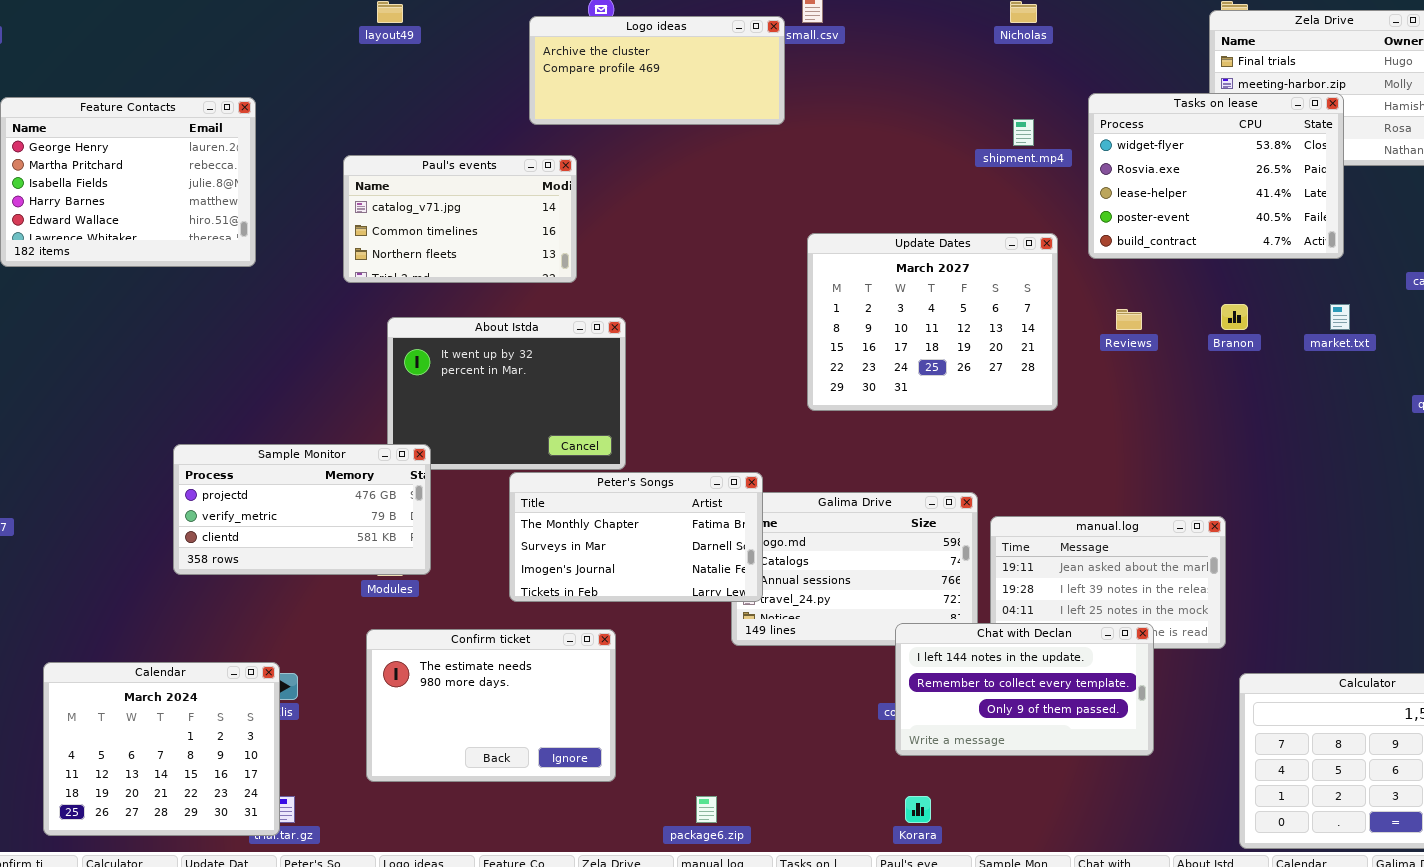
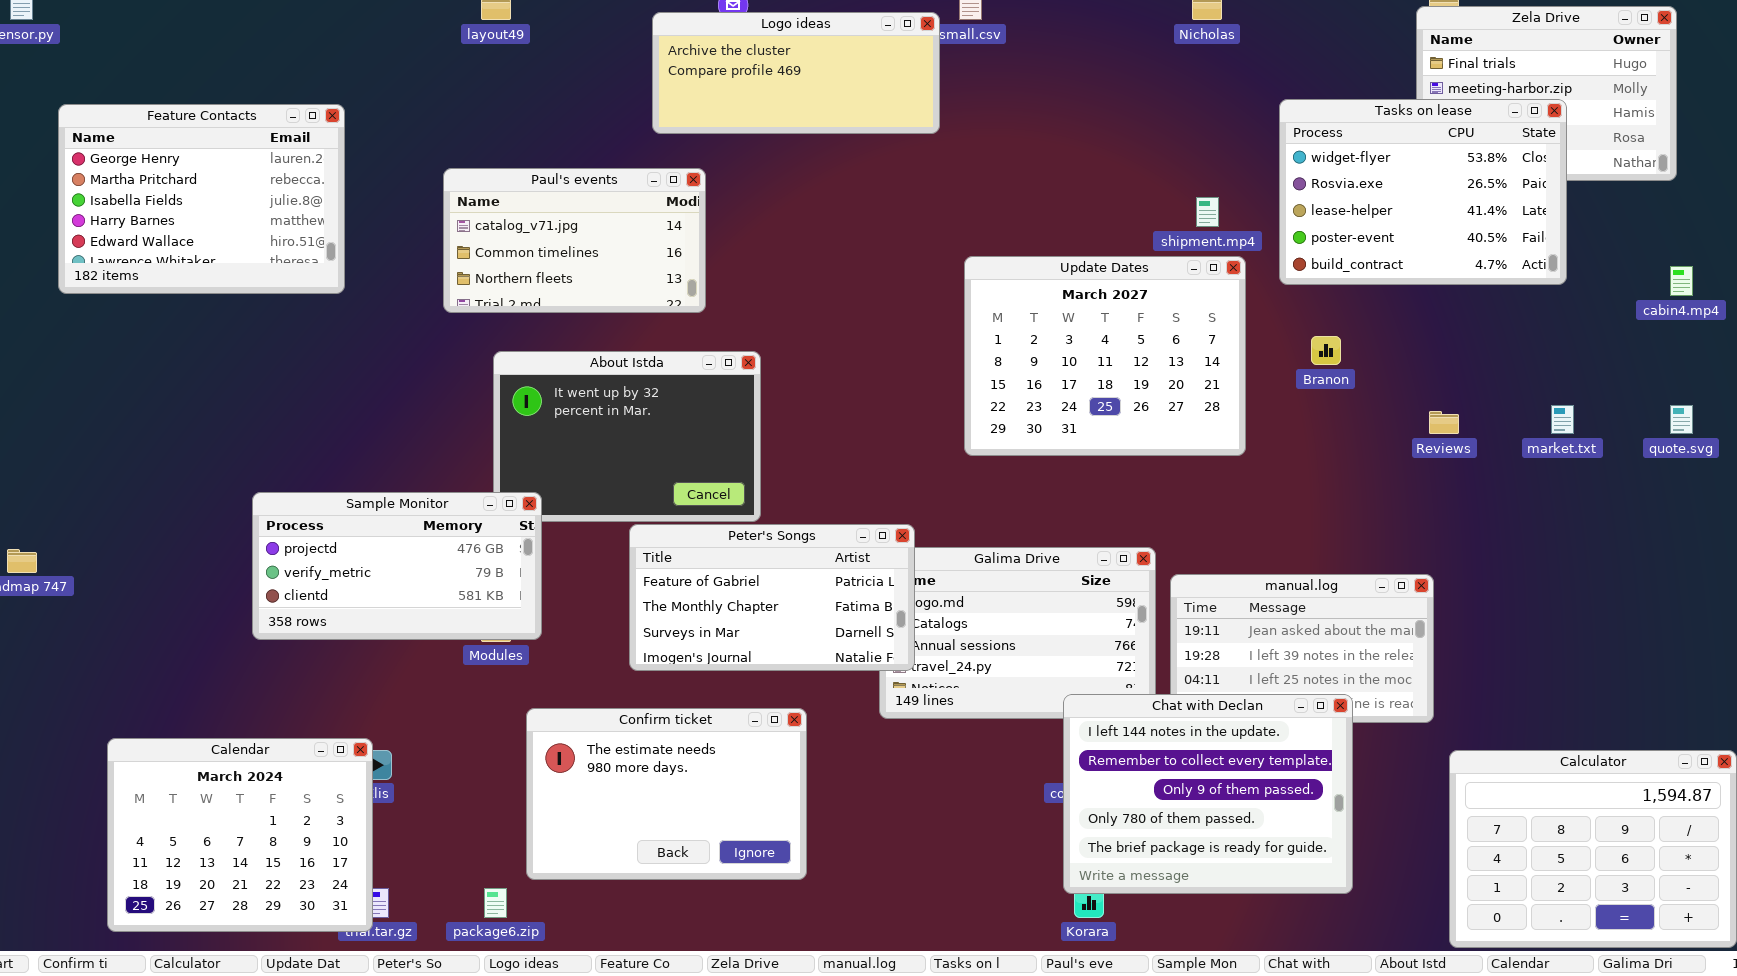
shipment.mp4: [1013,119,1034,146] -> [1196,197,1219,227], moved
Branon: [1221,304,1248,330] -> [1311,336,1341,365], moved
market.txt: [1330,304,1350,330] -> [1551,405,1574,434], moved
Reviews: [1116,309,1142,330] -> [1429,411,1459,434], moved
Peter's Songs: [509,472,763,602] -> [629,524,915,671], scrolled up 1 row
Chat with Declan: [895,623,1154,756] -> [1063,694,1353,894], resized
Confirm ticket: [366,629,616,782] -> [526,708,807,880], moved
package6.zip: [696,796,717,823] -> [484,888,507,918], moved

